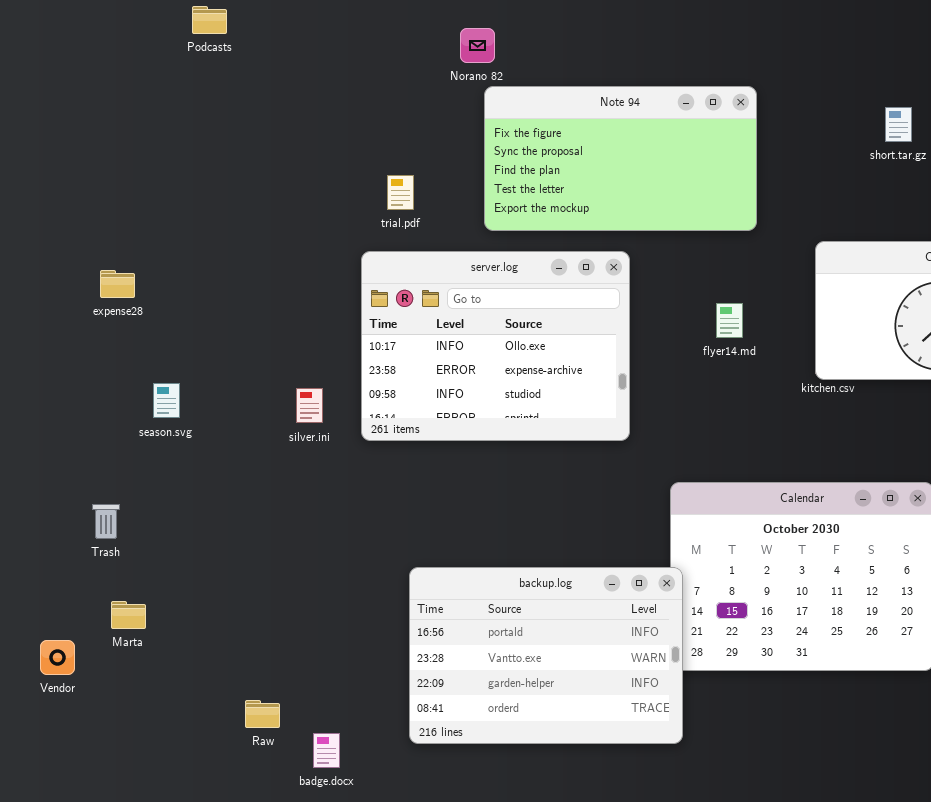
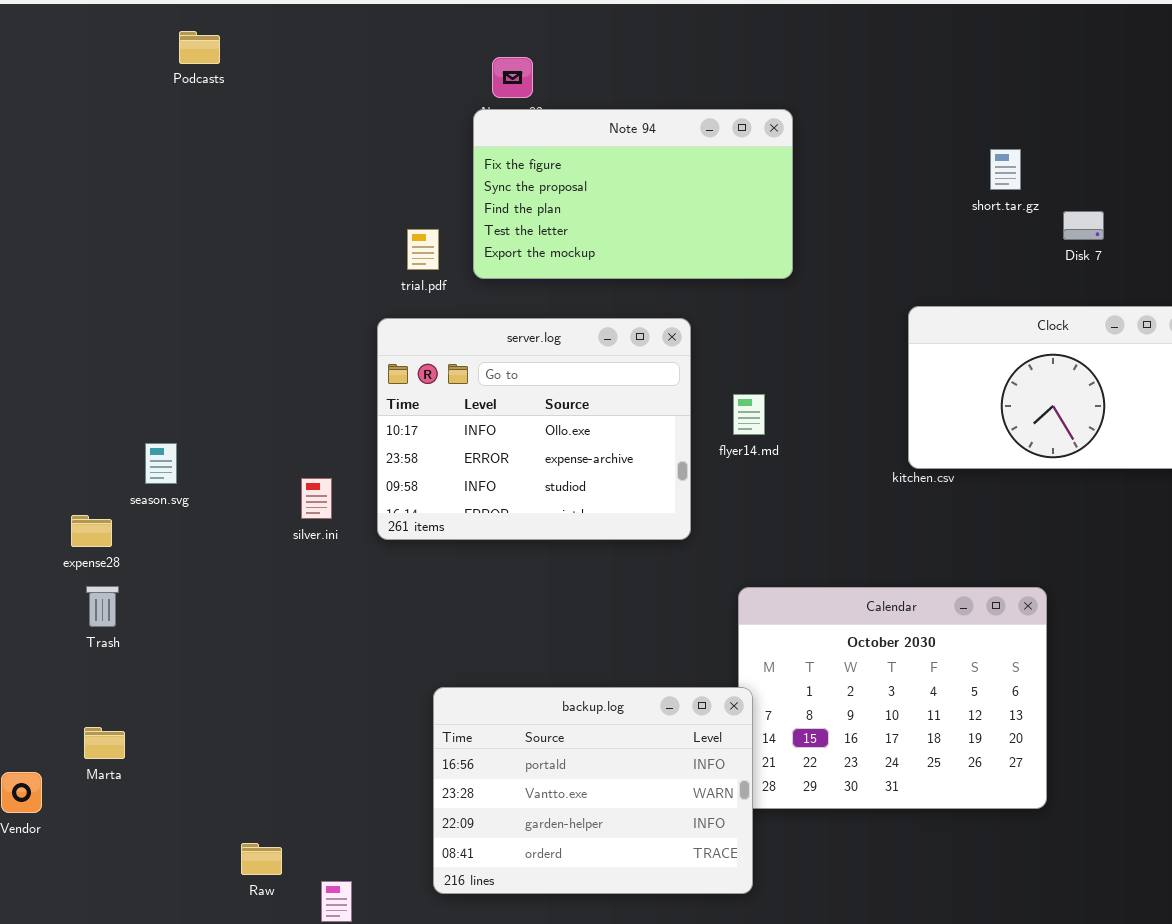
Note 94: [484,86,757,231] -> [473,109,793,279], moved
expense28: [100,270,135,298] -> [71,515,112,547], moved
flyer14.md: [716,303,743,338] -> [733,394,765,435], moved
season.svg: [153,383,180,418] -> [145,443,177,484], moved
Trash: [92,504,120,539] -> [86,586,119,627], moved

